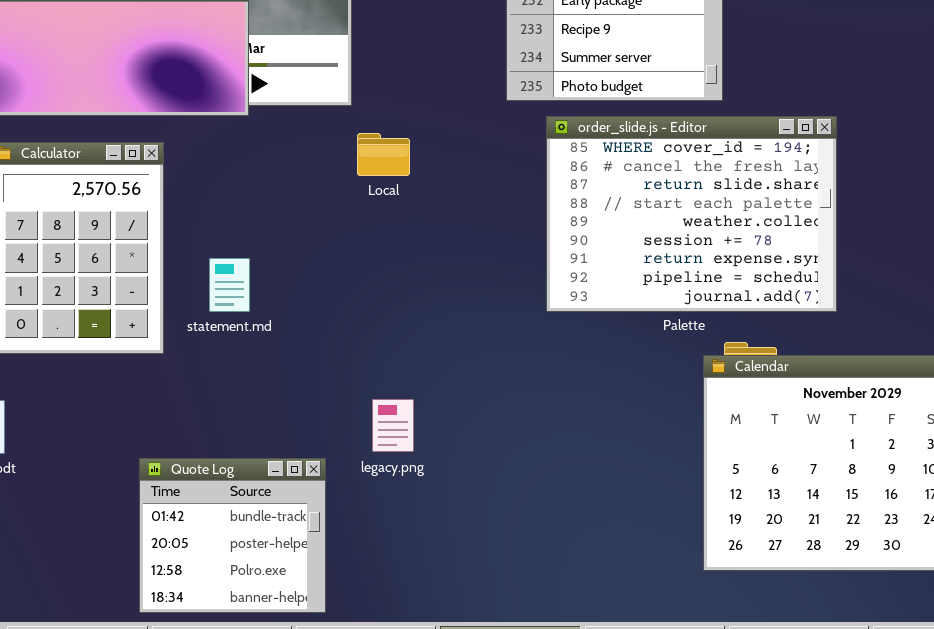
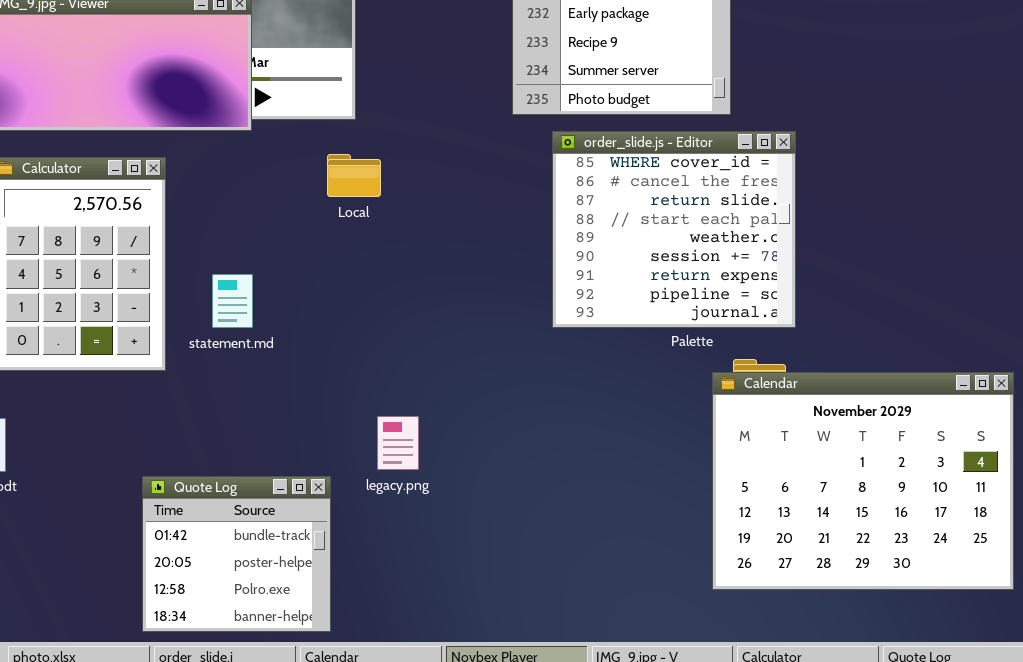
order_slide.js - Editor: [546,116,837,312] -> [552,131,796,328], resized
Local: [357,133,410,176] -> [327,154,381,197], moved

